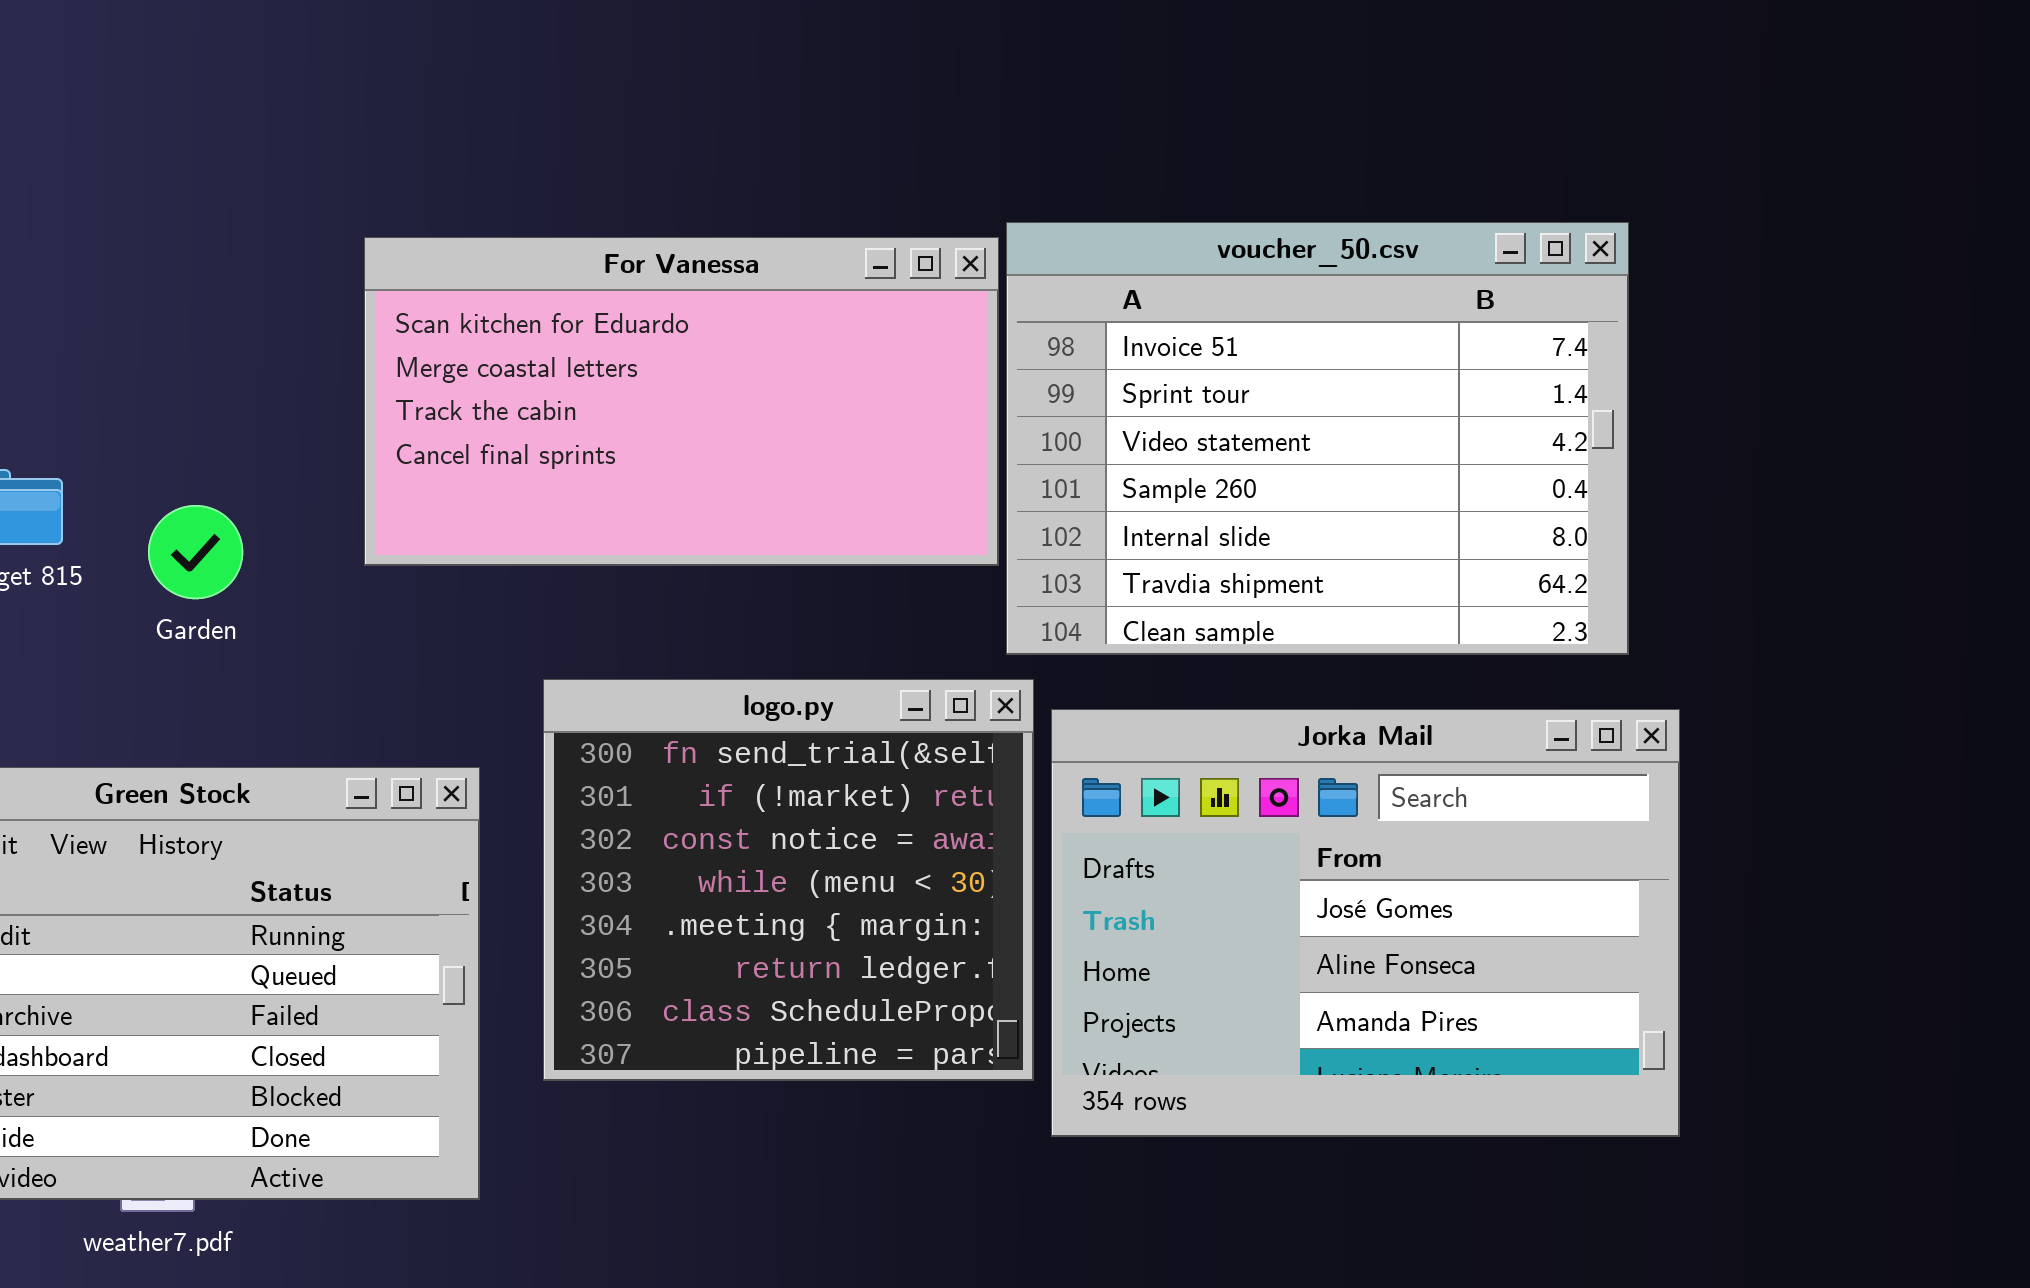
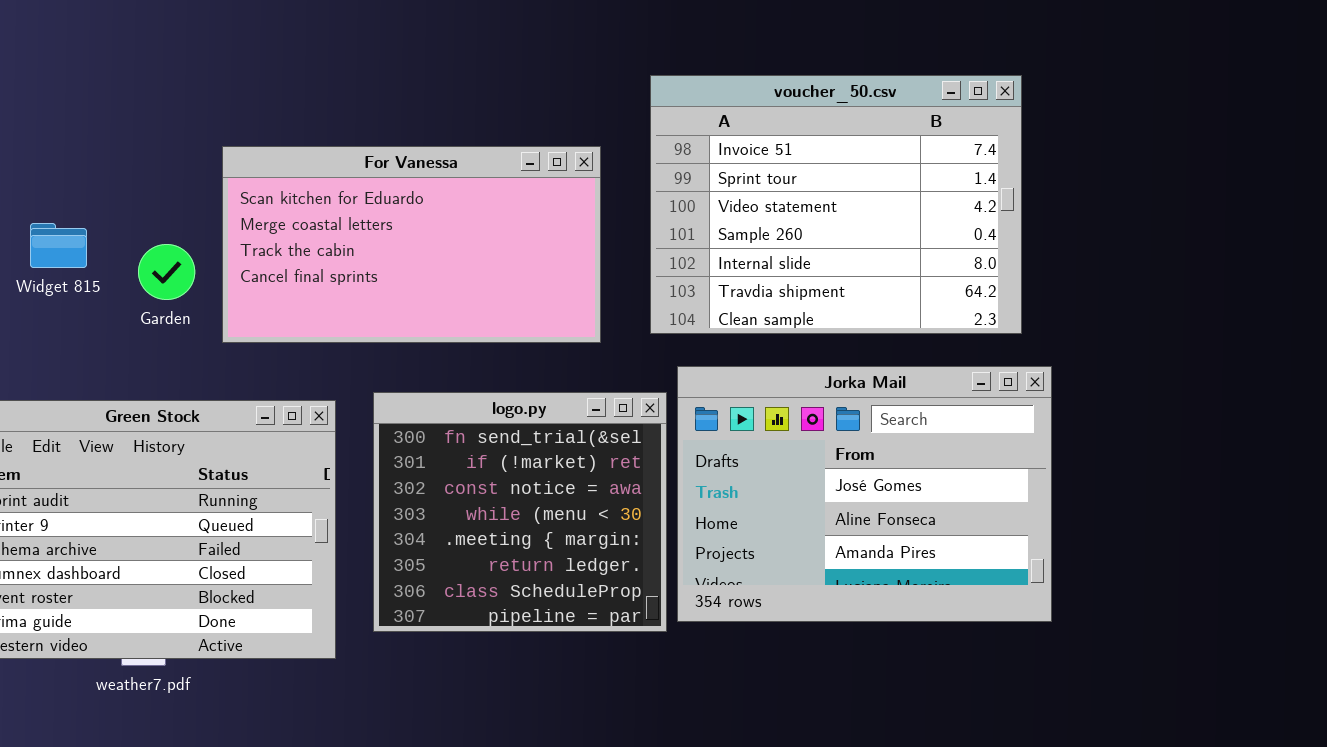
For Vanessa: [364,237,999,566] -> [222,146,601,343], moved
logo.py: [543,679,1034,1081] -> [373,392,667,632], moved

